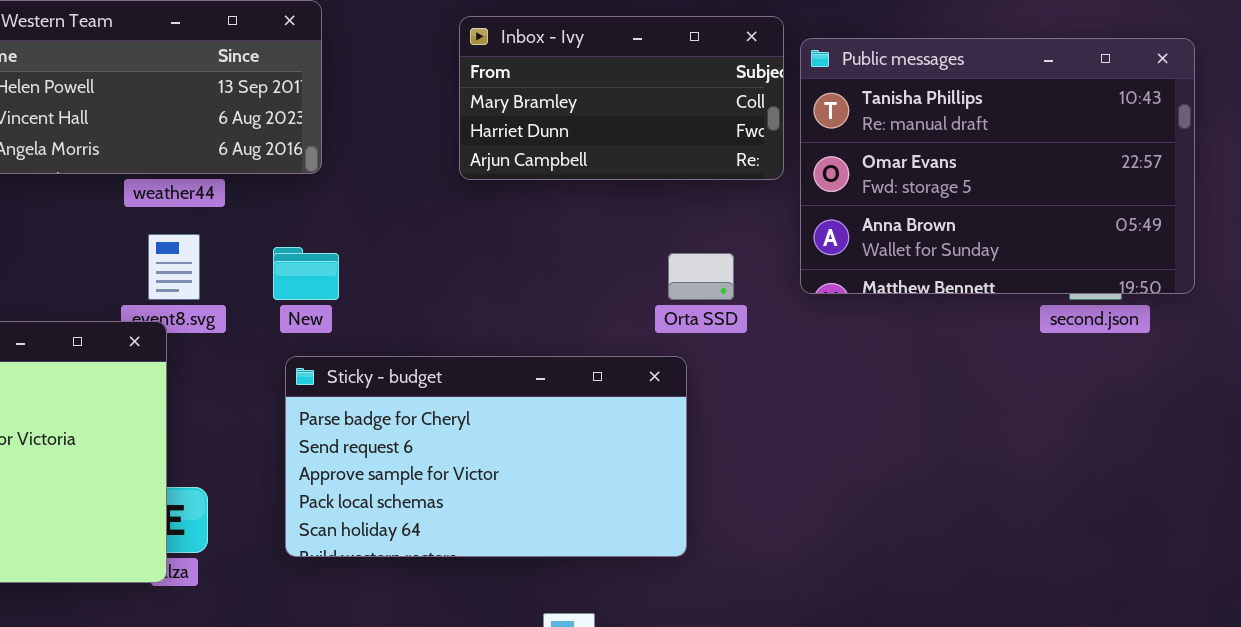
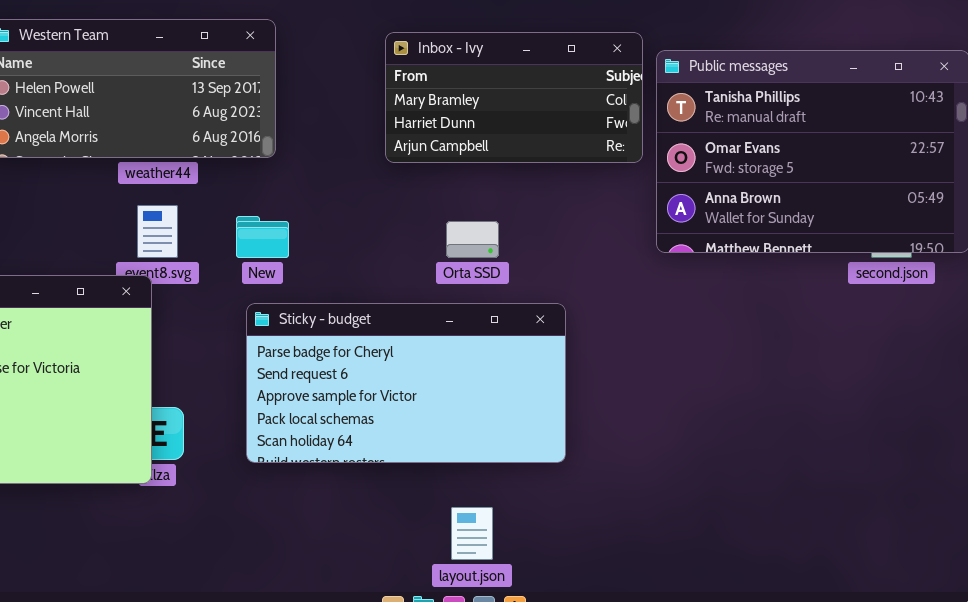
Orta SSD: [668,253,734,300] -> [446,221,499,258], moved

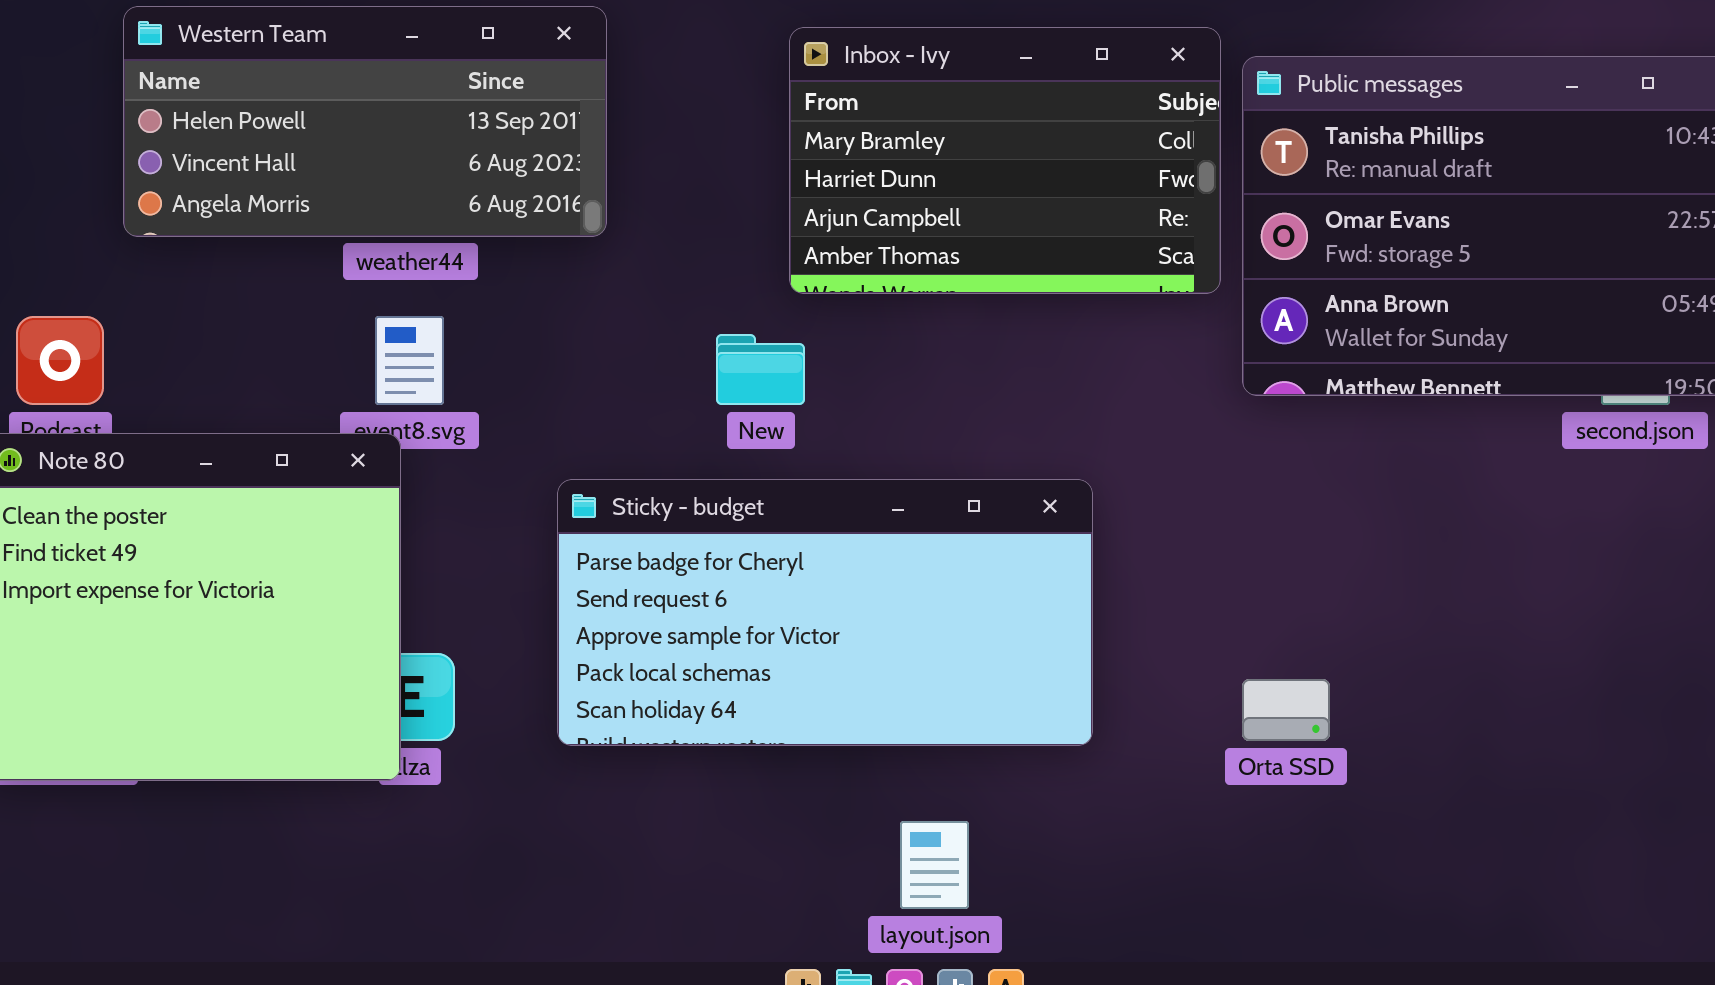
Inbox - Ivy: [385,32,643,163] -> [789,27,1221,294], resized
New: [236,216,289,258] -> [716,334,805,405], moved
Orta SSD: [446,221,499,258] -> [1242,679,1330,741], moved

